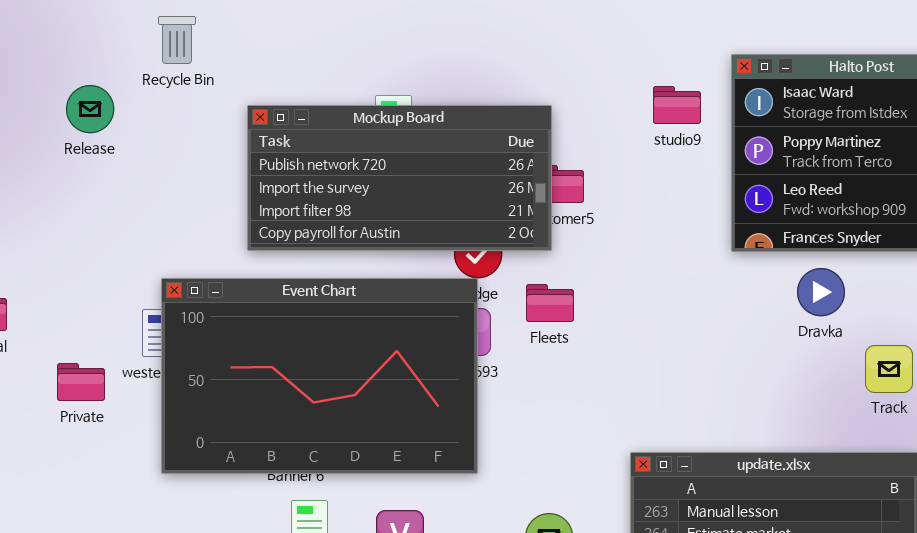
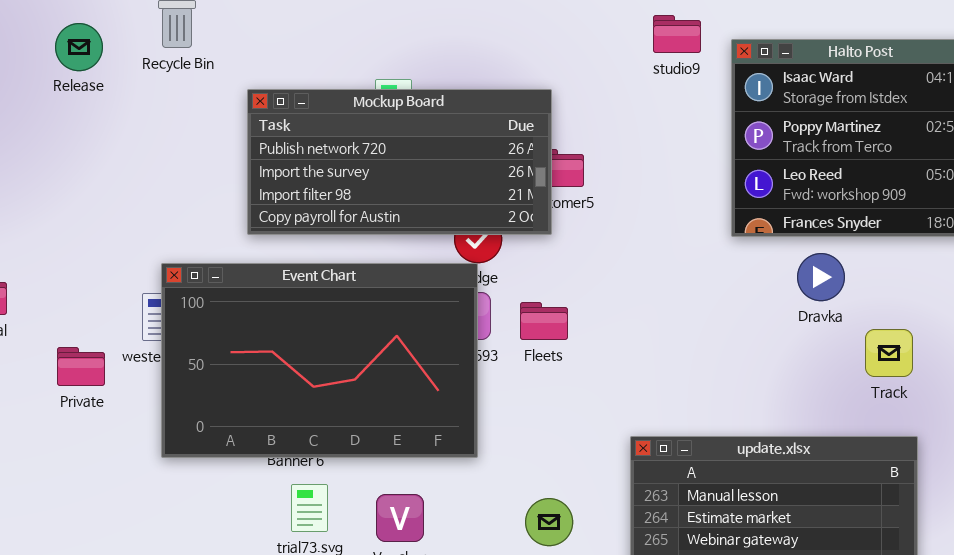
Release: [66,85,114,133] -> [55,23,103,71], moved
studio9: [653,86,701,124] -> [653,15,701,53], moved
Fleets: [526,284,574,322] -> [520,302,568,340], moved

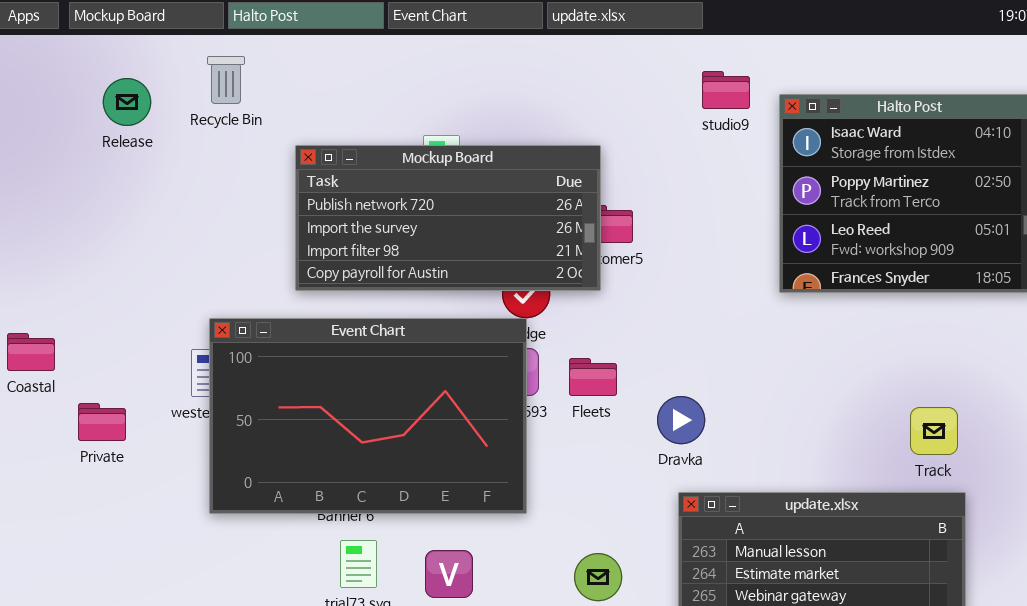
Dravka: [797,253,845,301] -> [657,396,705,444], moved
Track: [865,329,913,377] -> [910,407,958,455], moved
Private: [57,347,105,386] -> [78,403,126,441], moved

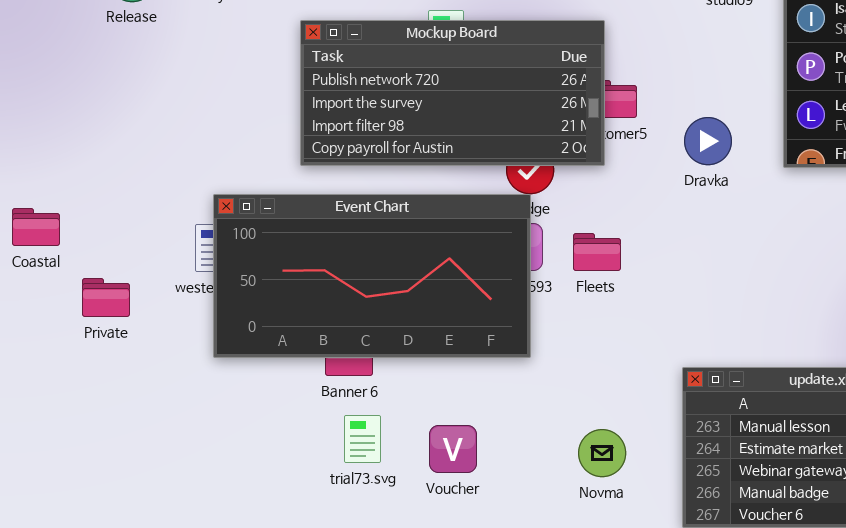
Event Chart: [209,318,527,514] -> [213,194,531,358], resized
Dravka: [657,396,705,444] -> [684,117,732,165], moved

